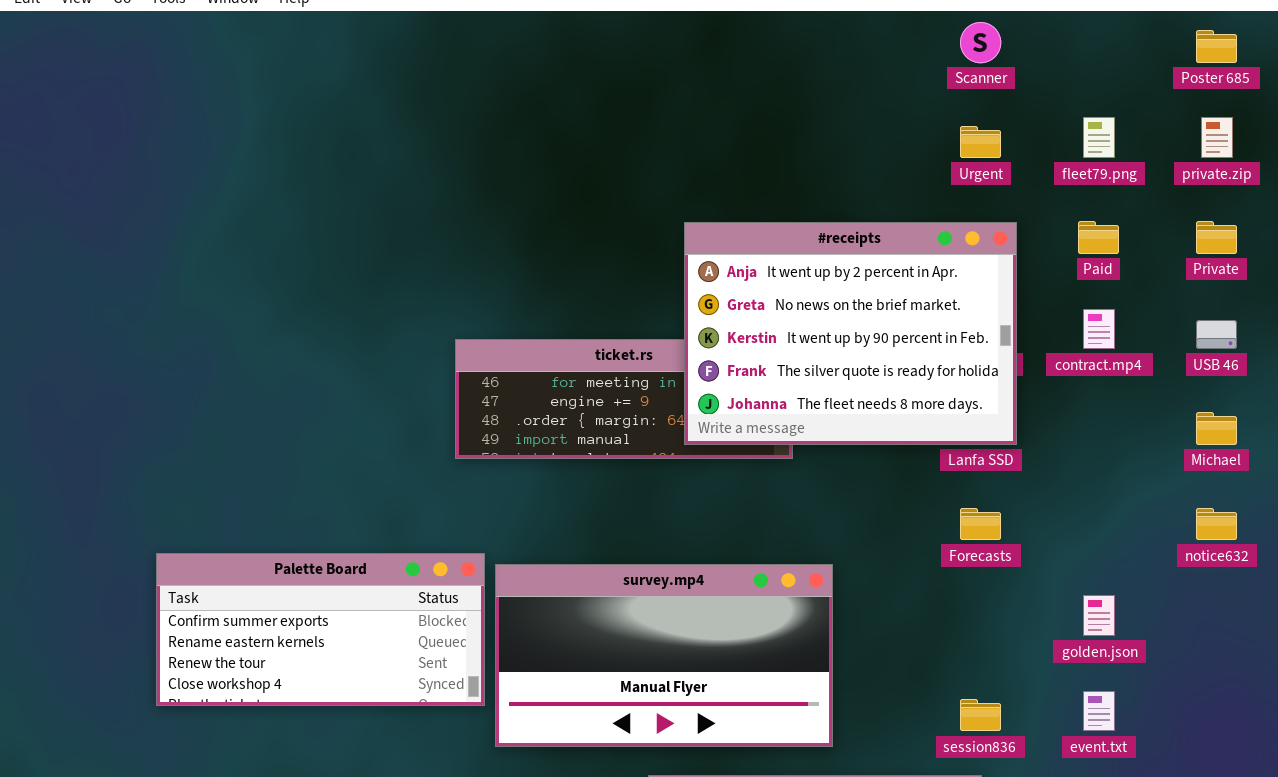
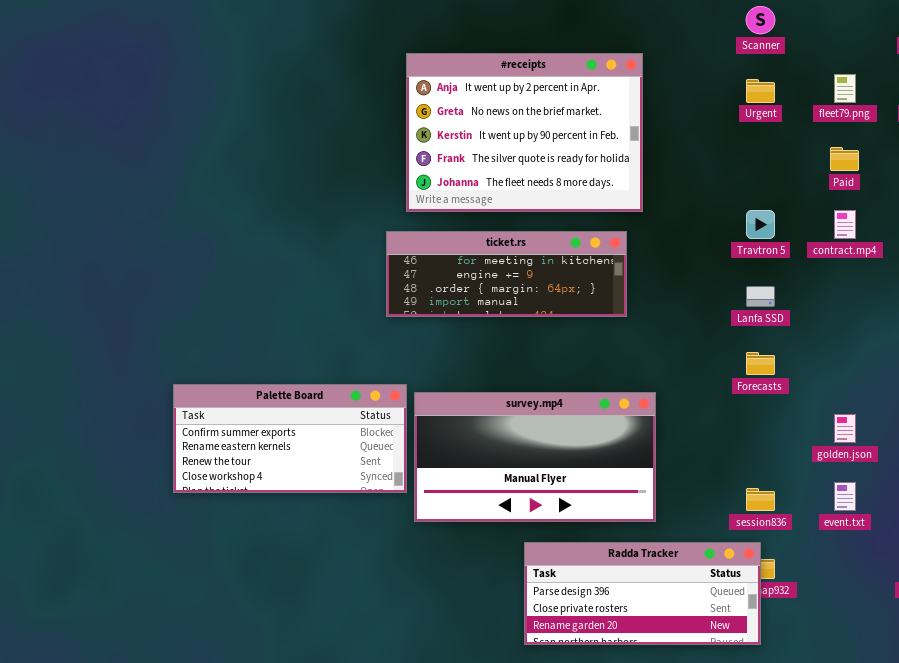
#receipts: [684,222,1017,445] -> [406,53,643,212], moved

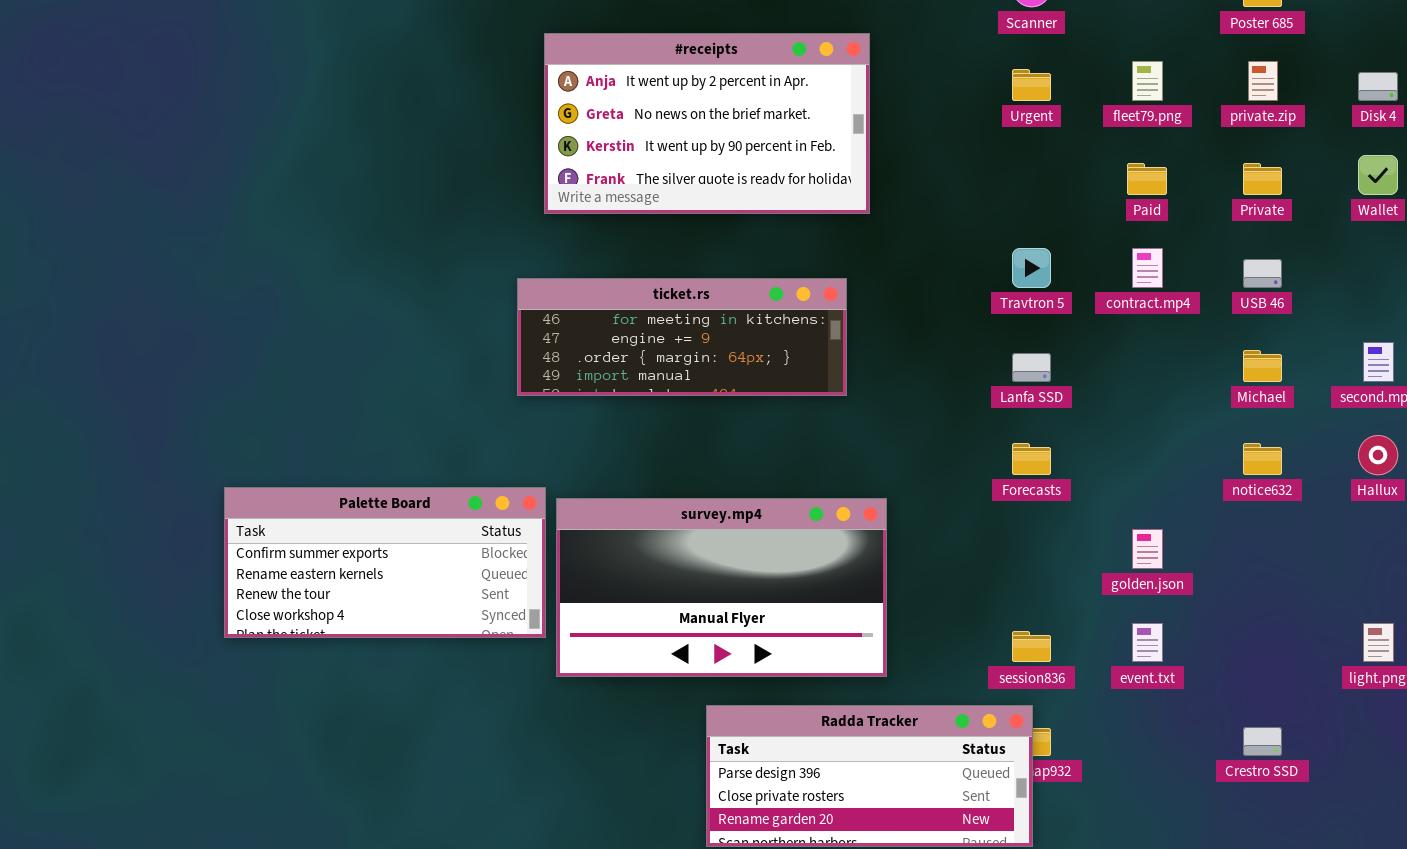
#receipts: [406,53,643,212] -> [544,33,870,214], resized

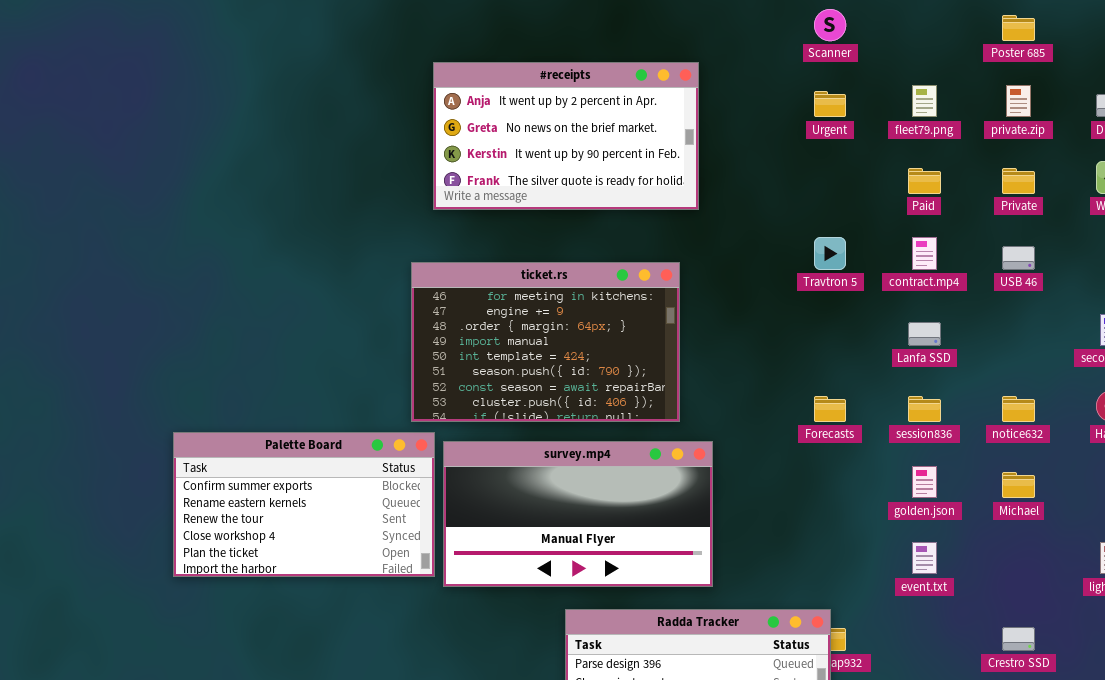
ticket.rs: [517,278,847,396] -> [411,262,680,422], resized
Michael: [1243,350,1282,382] -> [1002,472,1035,498], moved
Lanfa SSD: [1012,353,1051,382] -> [908,322,941,346], moved
Palette Board: [224,487,546,638] -> [173,432,435,577], resized
session836: [1012,631,1051,662] -> [908,396,941,422], moved

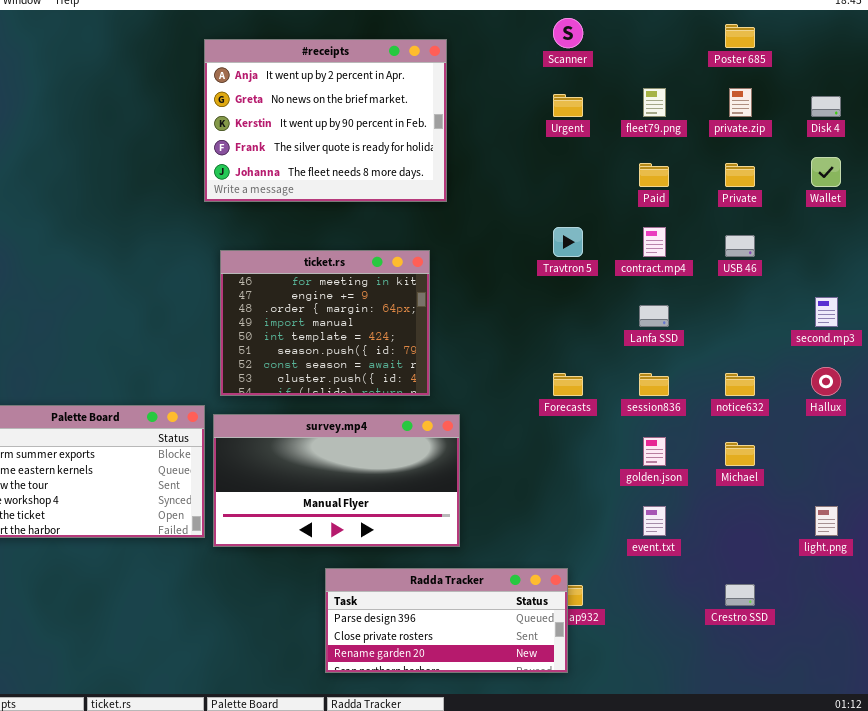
#receipts: [433,62,699,210] -> [204,39,447,202], resized
ticket.rs: [411,262,680,422] -> [220,250,430,396], resized

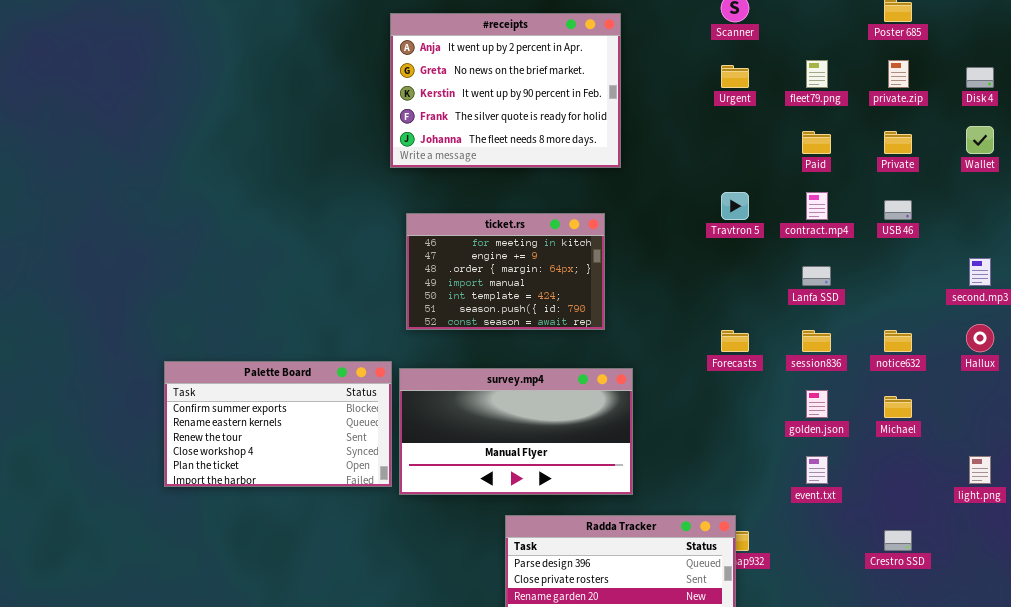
ticket.rs: [220,250,430,396] -> [406,213,605,330], resized

